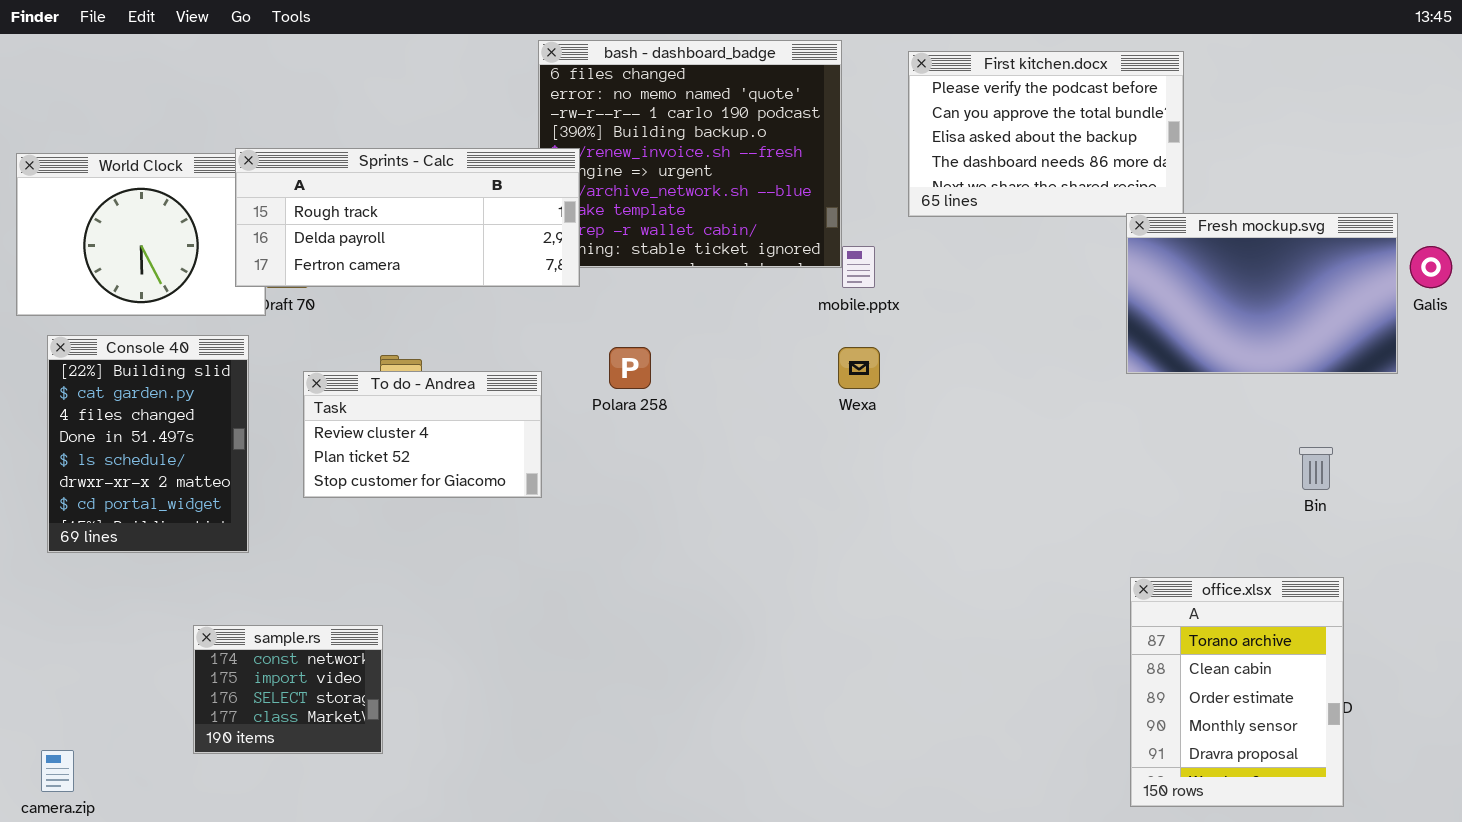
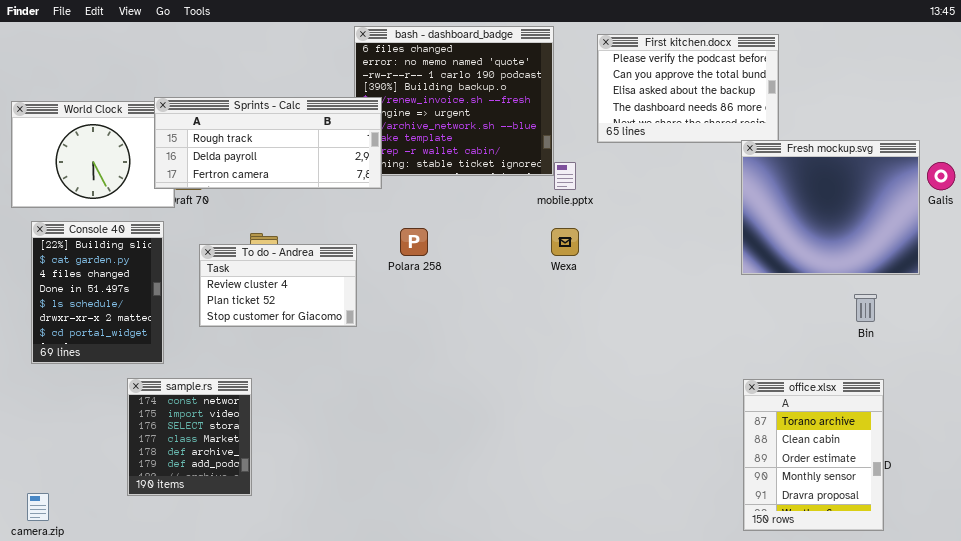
Fresh mockup.svg: [1126,213,1398,374] -> [741,140,920,275], resized
sample.rs: [193,625,383,754] -> [127,378,252,496], resized

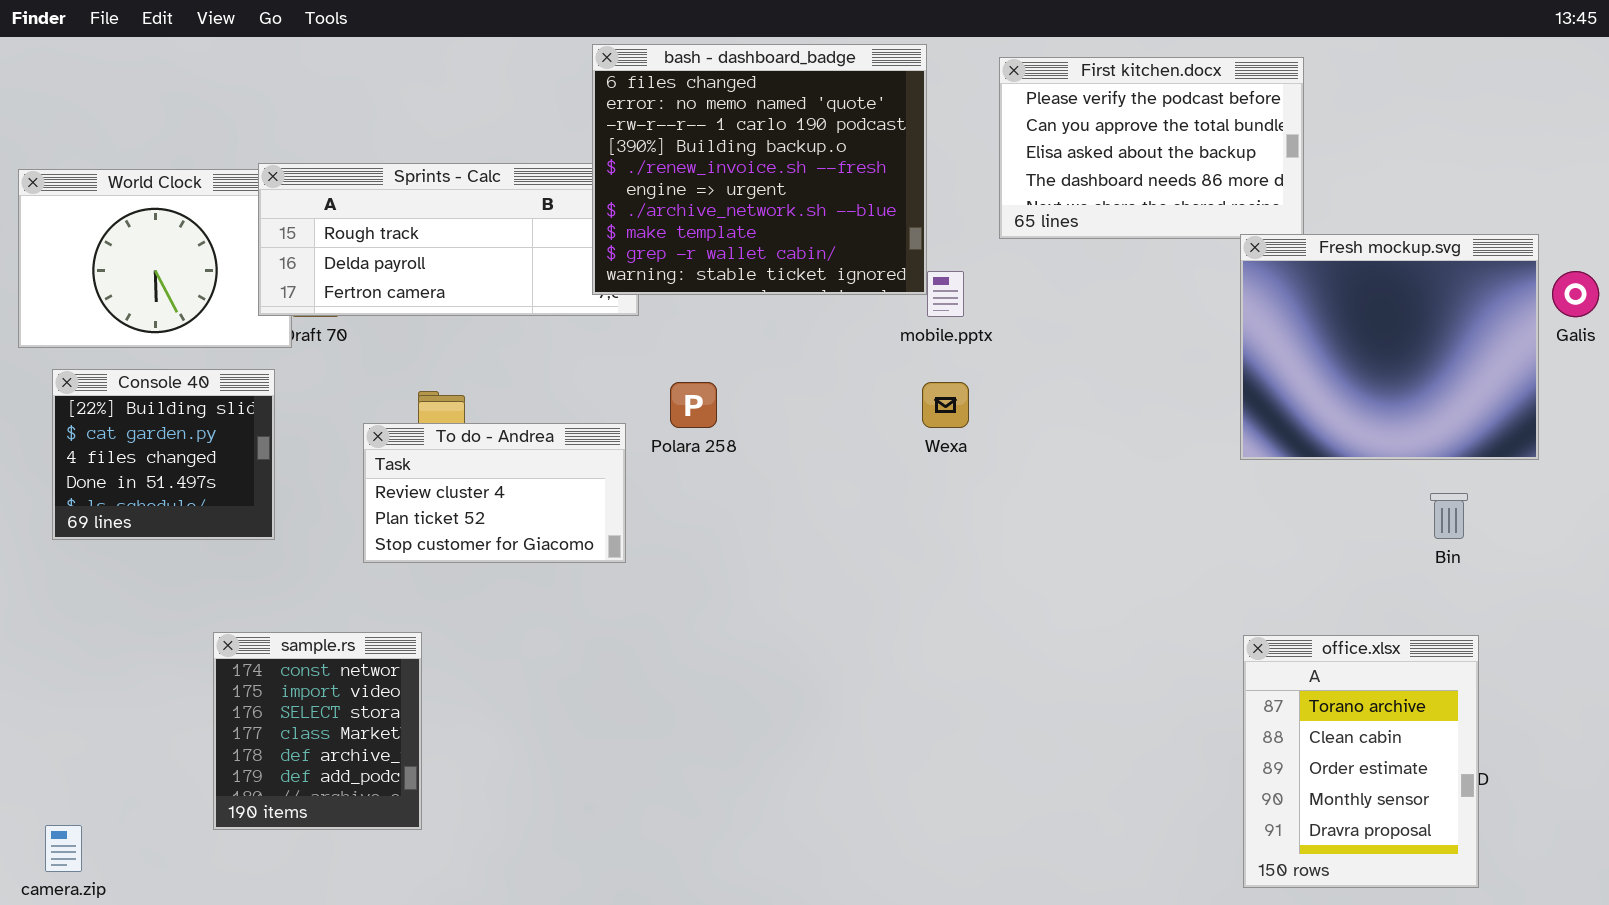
bash - dashboard_badge: [354,26,554,176] -> [592,44,927,295], raised
Console 40: [31,221,164,364] -> [52,369,275,540], resized
To do - Andrea: [199,244,357,327] -> [363,423,626,563], moved

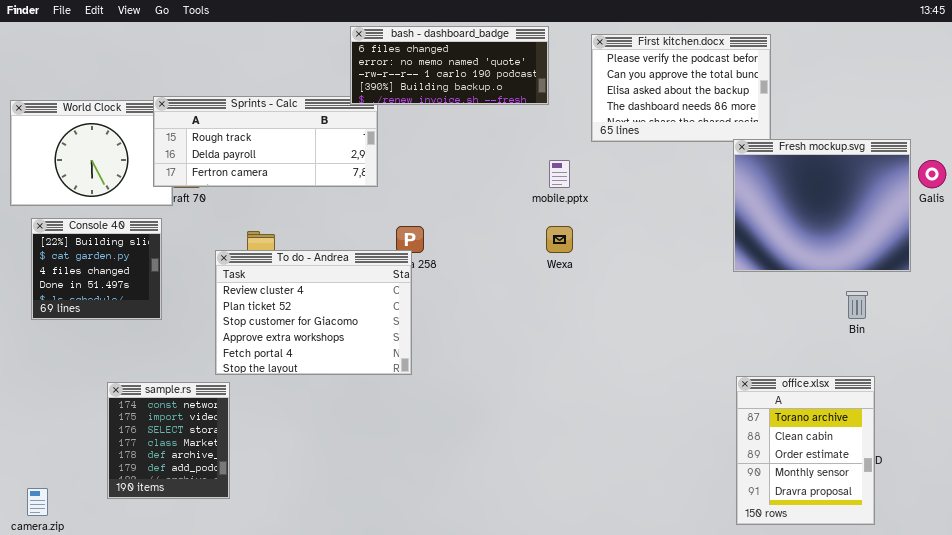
bash - dashboard_badge: [592,44,927,295] -> [350,26,549,105], resized
To do - Andrea: [363,423,626,563] -> [215,250,412,375], resized
sample.rs: [213,632,422,830] -> [107,382,230,499], moved

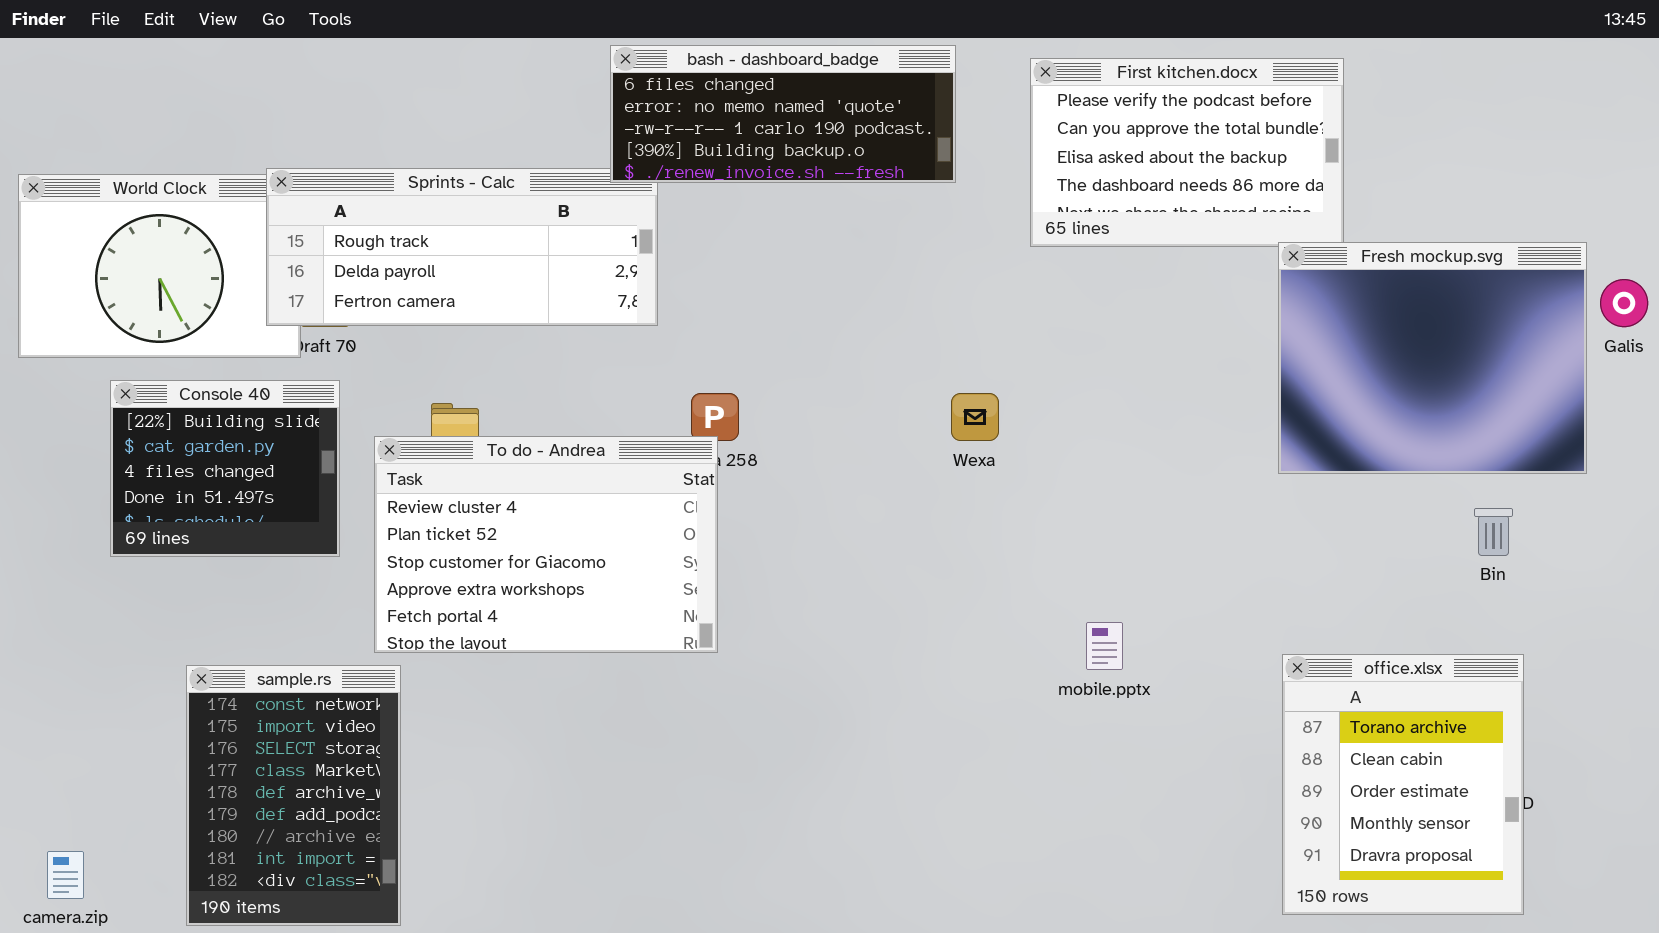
mobile.pptx: [549,160,570,188] -> [1086,622,1123,670], moved
Console 40: [31,218,162,320] -> [110,380,340,557], moved
sample.rs: [107,382,230,499] -> [186,665,401,926], resized

